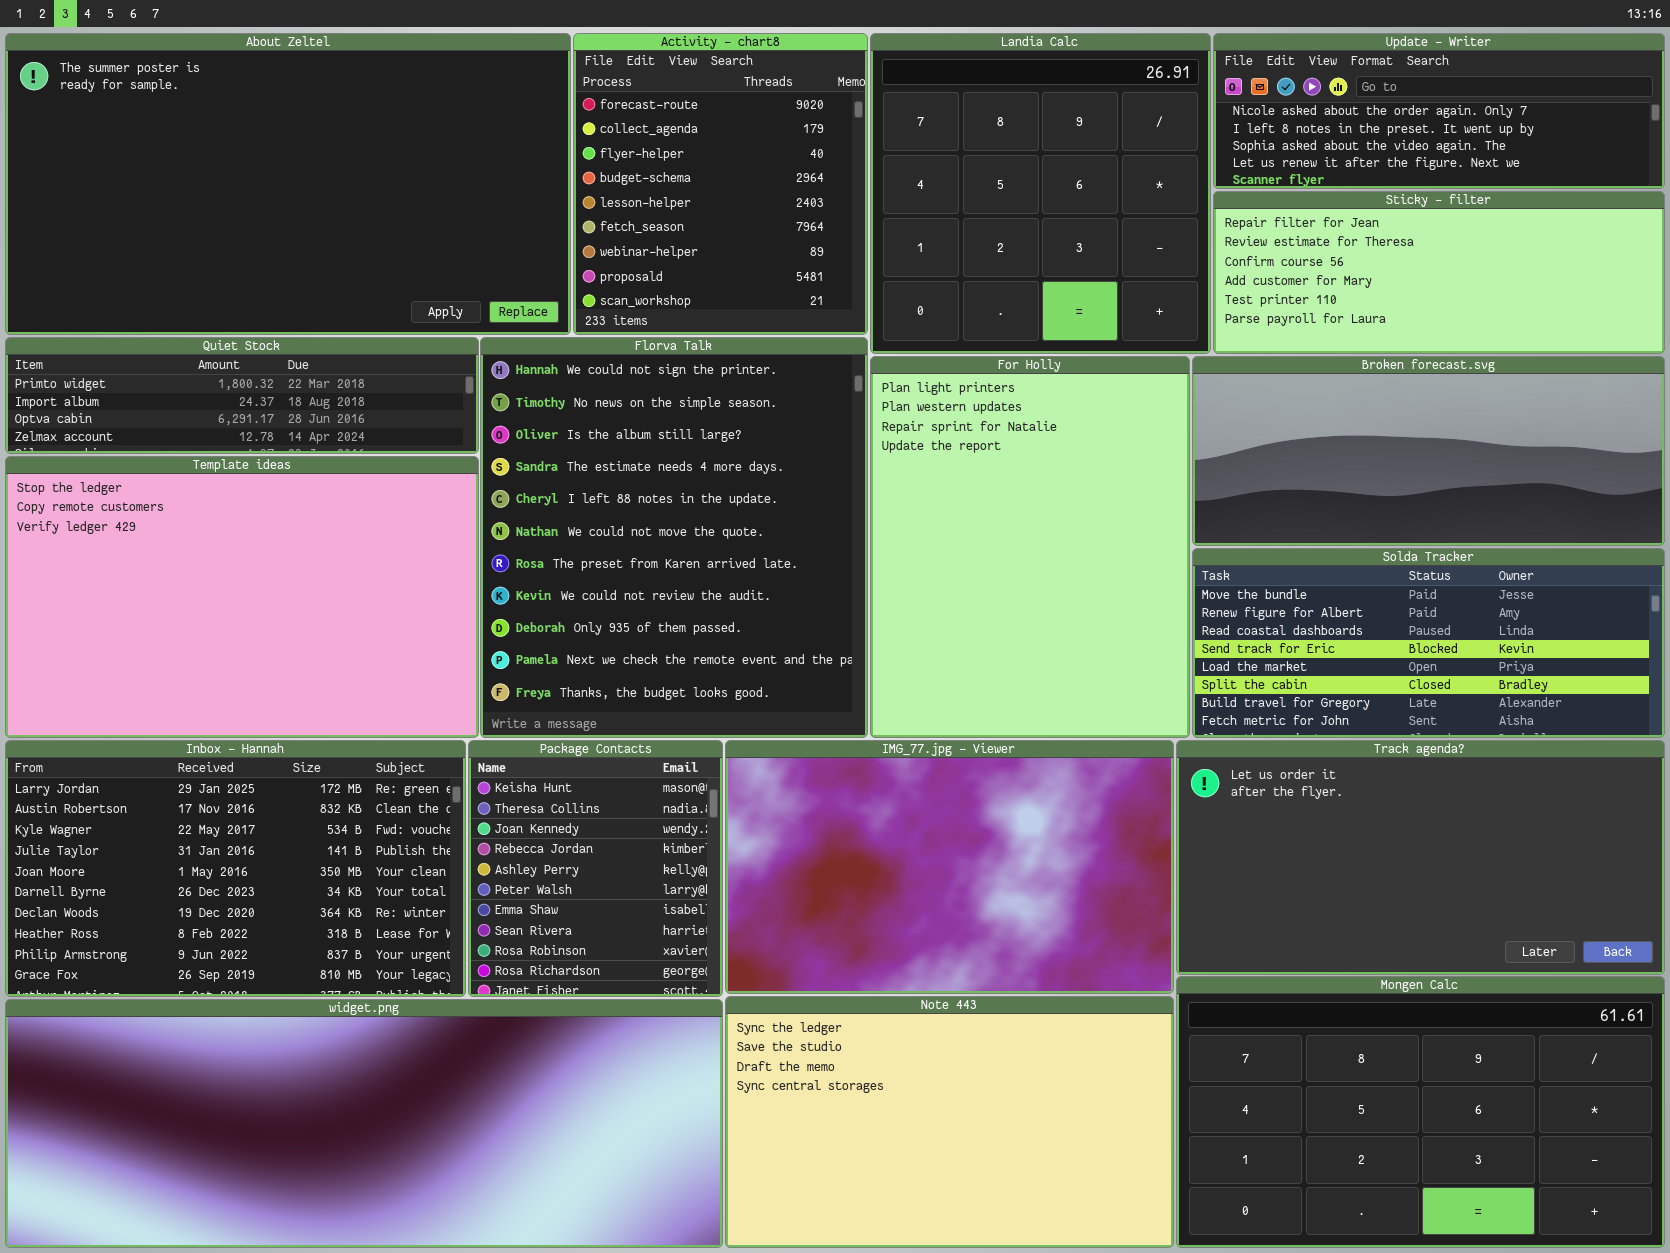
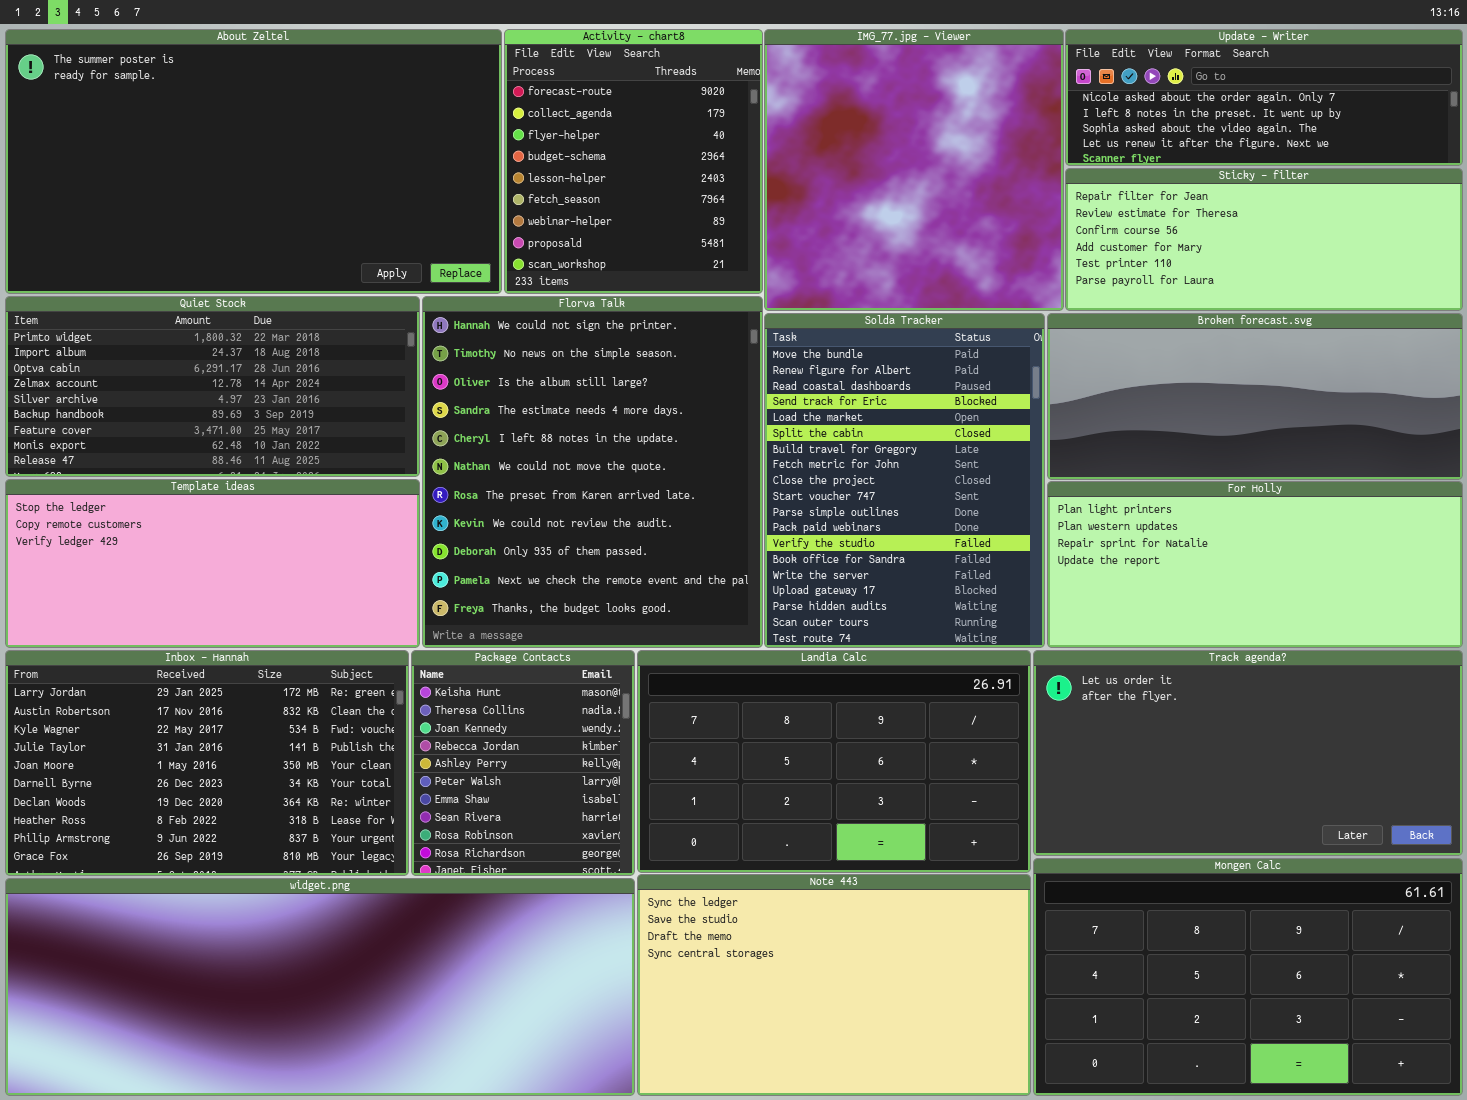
Landia Calc: [870,33,1211,354] -> [637,650,1031,873], moved, resized
Quiet Stock: [5,337,479,454] -> [5,296,420,477], resized
For Holly: [870,356,1190,738] -> [1047,481,1463,648], moved, resized
Template ideas: [5,456,479,738] -> [5,479,420,648], resized
Solda Tracker: [1192,548,1665,738] -> [764,313,1045,648], moved, resized
IMG_77.jpg - Viewer: [725,740,1174,994] -> [764,29,1064,311], moved, resized

